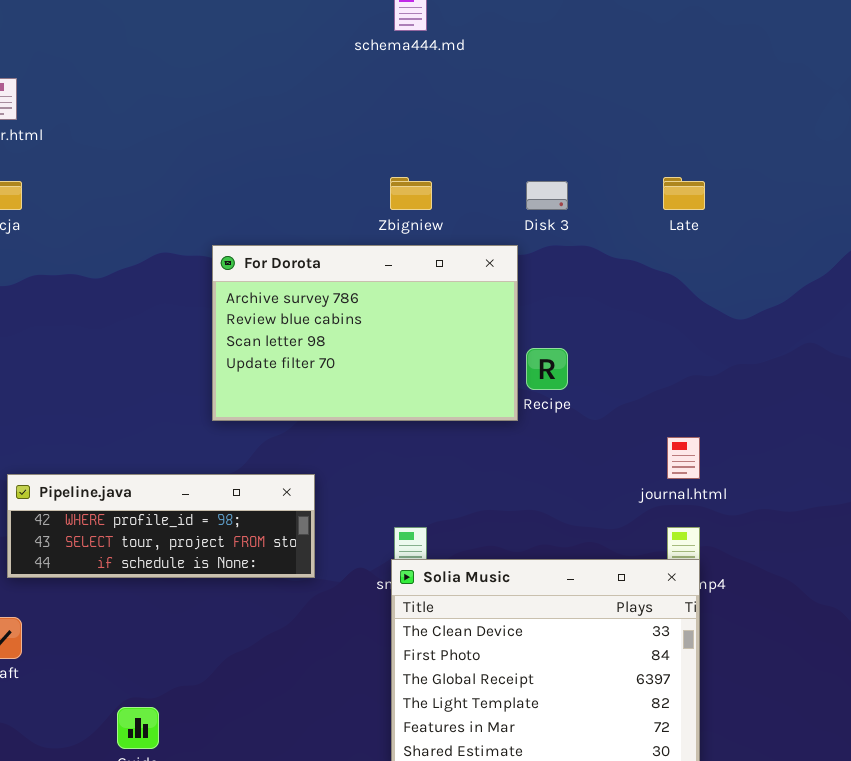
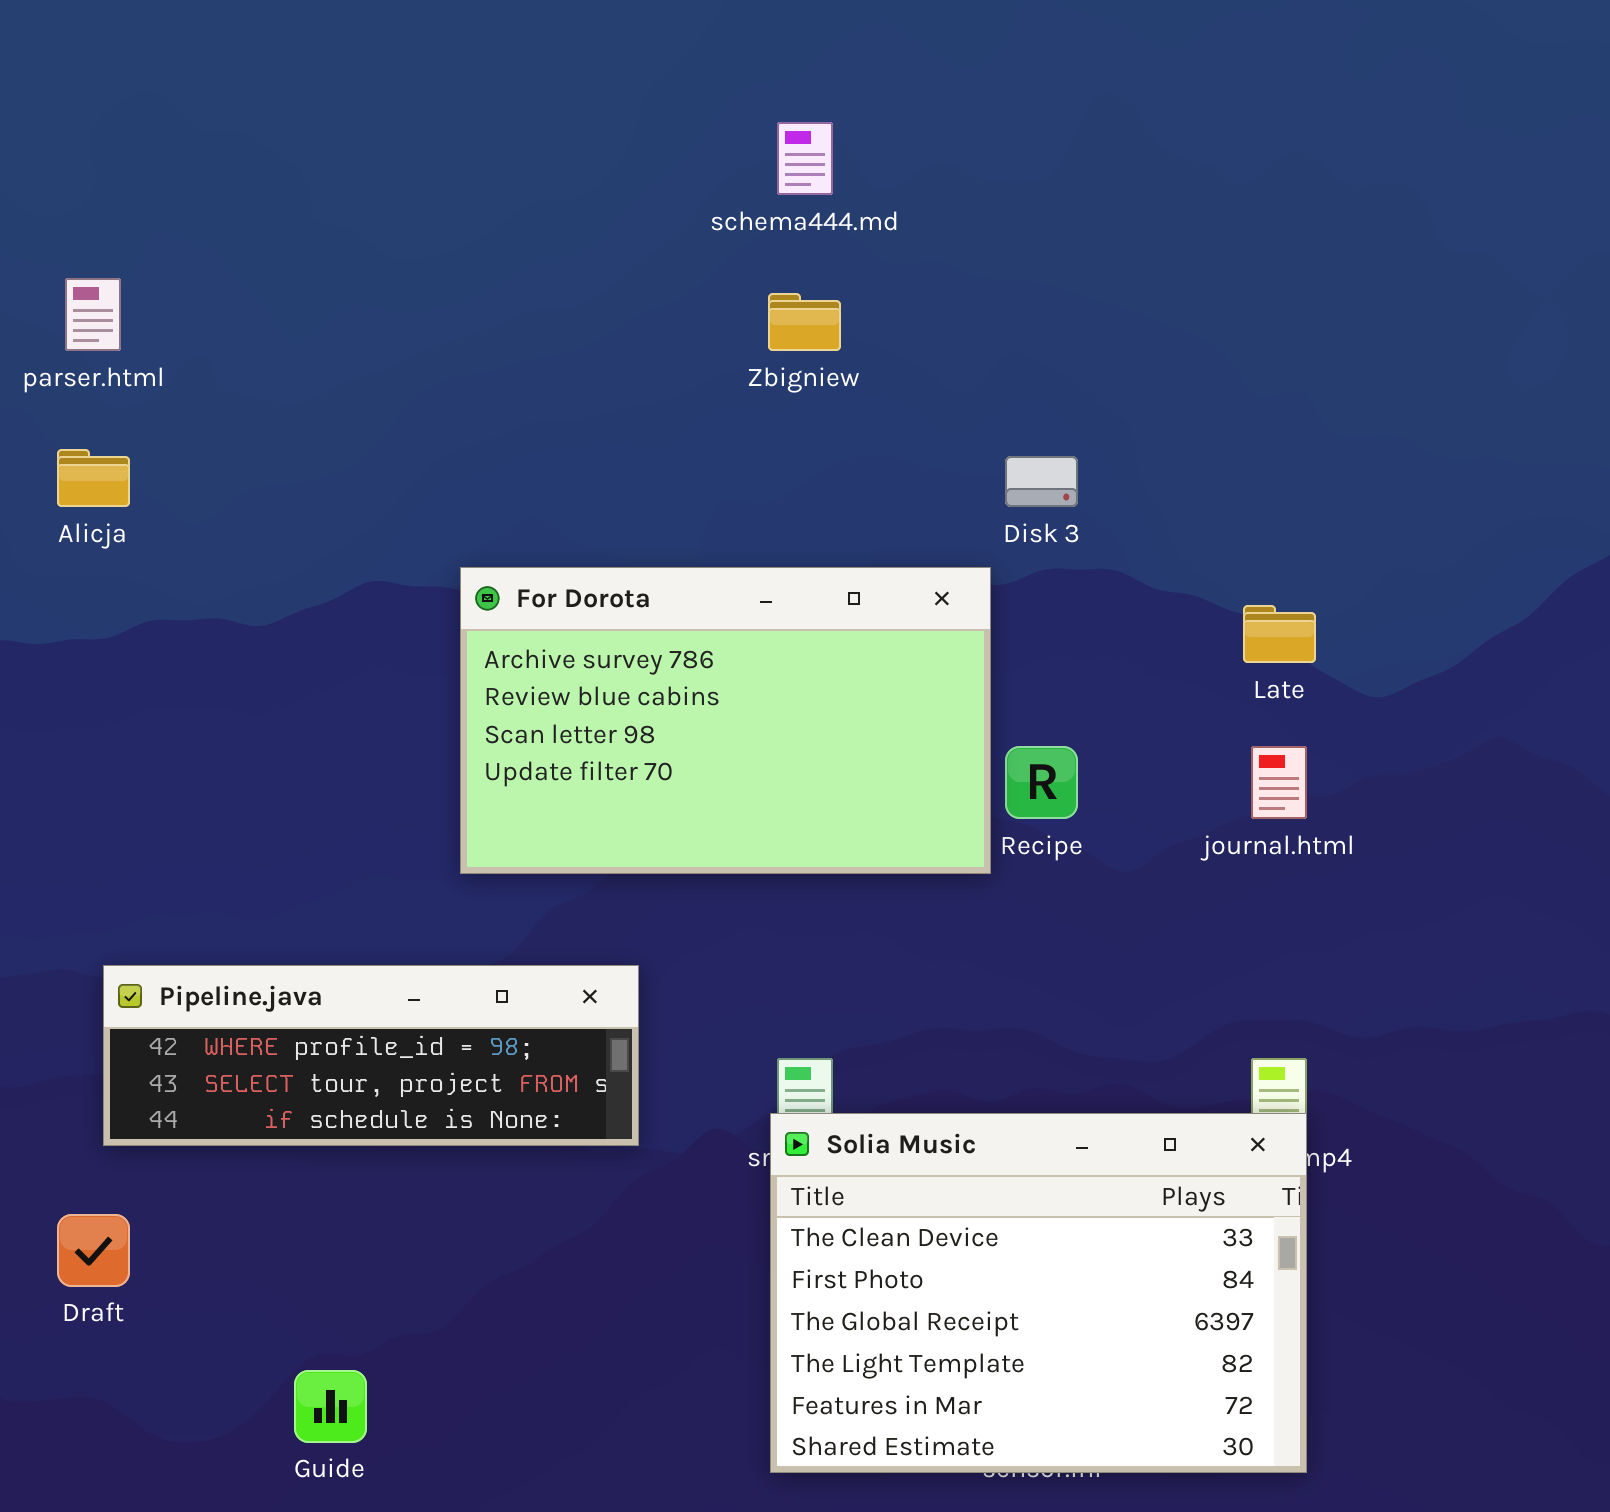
Zbigniew: [390,177,432,210] -> [768,293,841,351], moved
Late: [663,177,705,210] -> [1243,605,1316,663], moved
journal.html: [667,437,700,479] -> [1251,746,1307,819], moved

